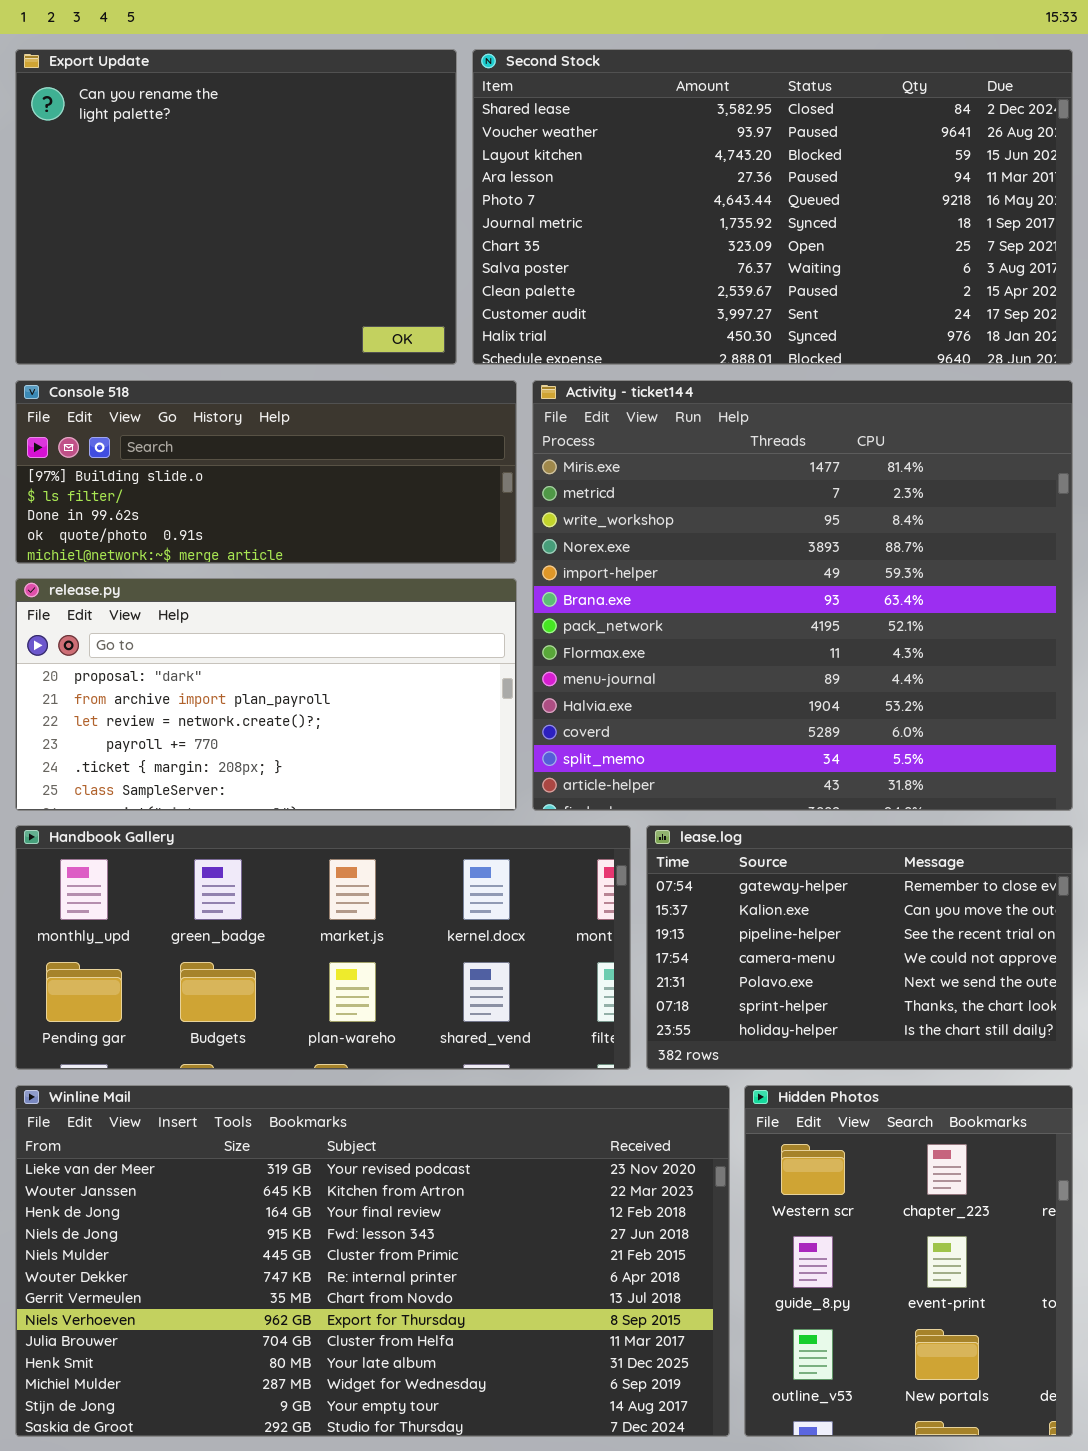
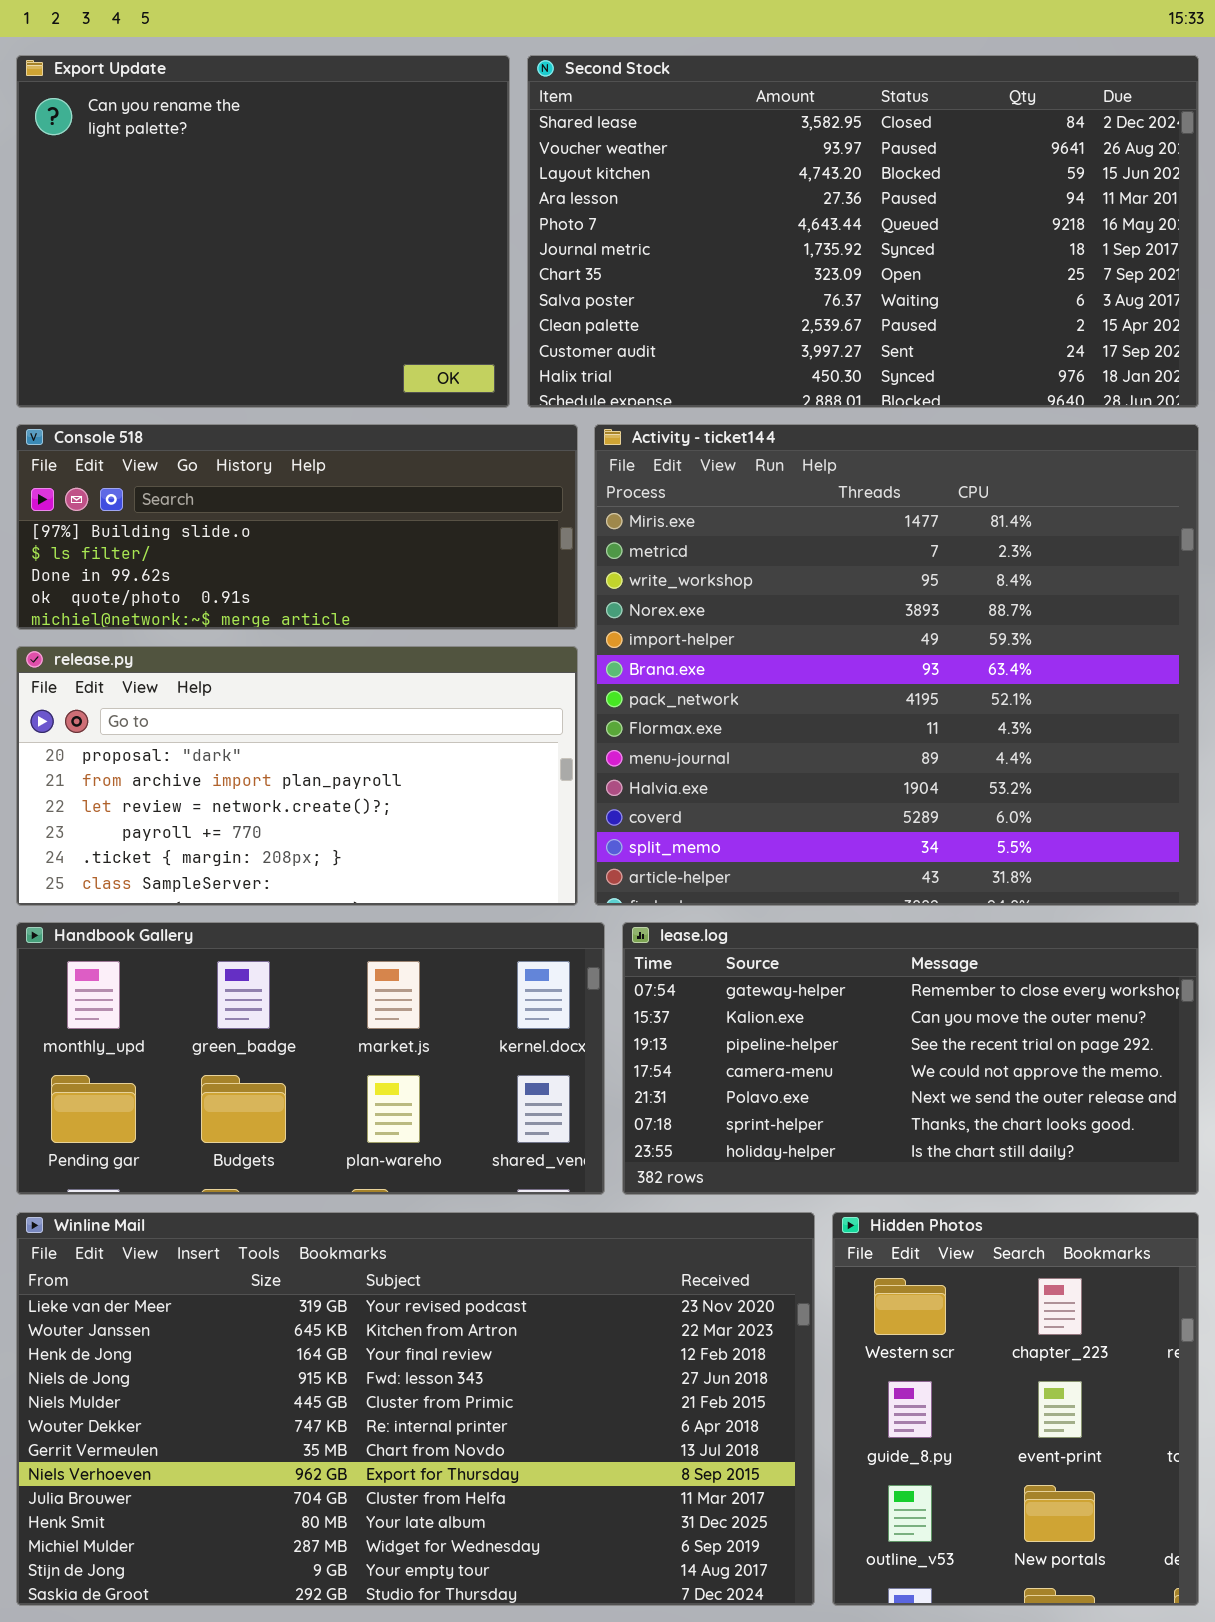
Handbook Gallery: [15,825,631,1070] -> [16,922,605,1195], resized
lease.log: [646,825,1073,1070] -> [622,922,1199,1195], resized

